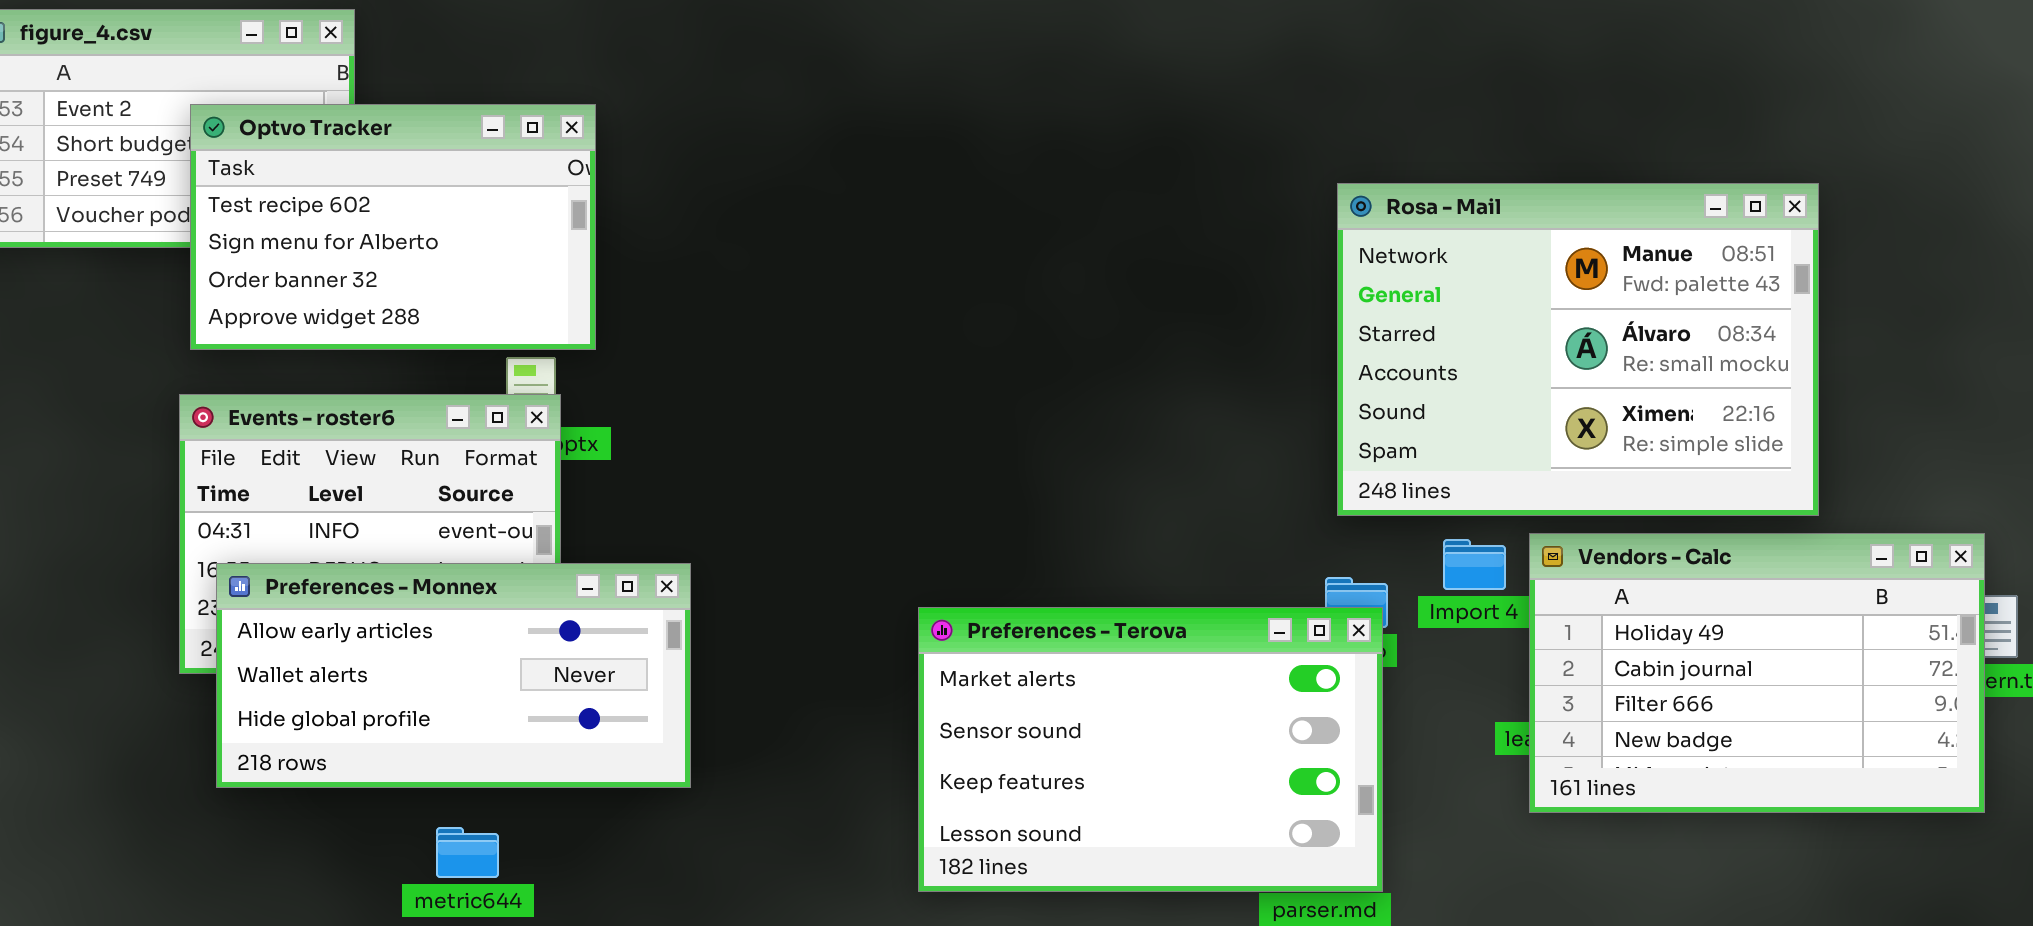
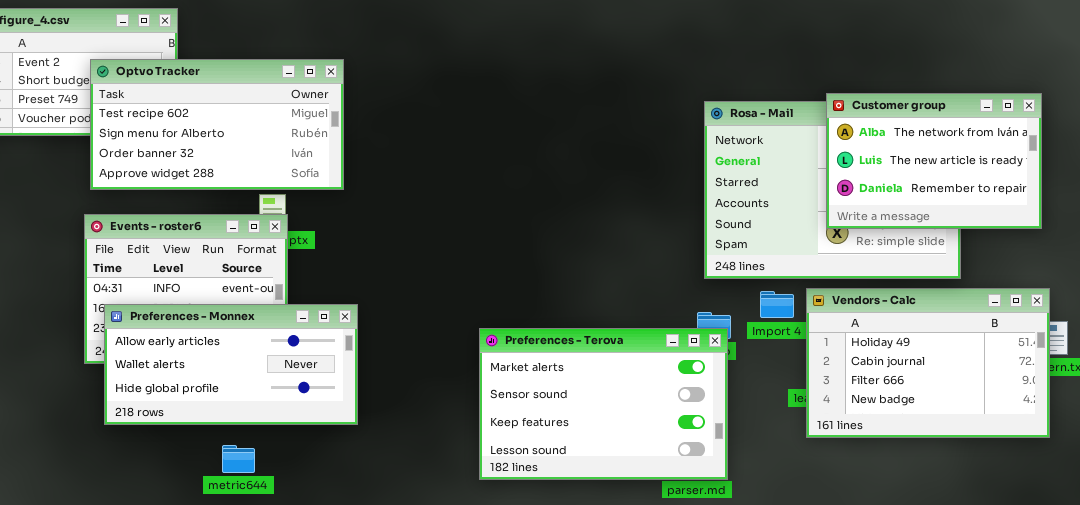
Optvo Tracker: [190,104,596,350] -> [90,59,344,190], resized
Customer group: none -> [826,93,1042,229], opened

